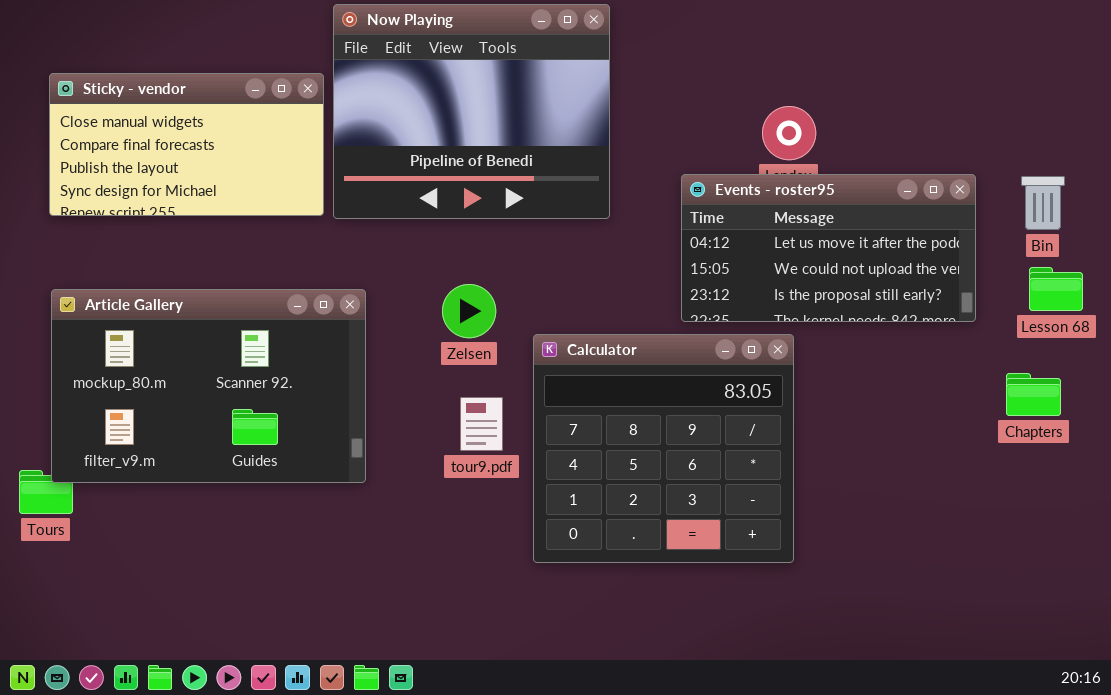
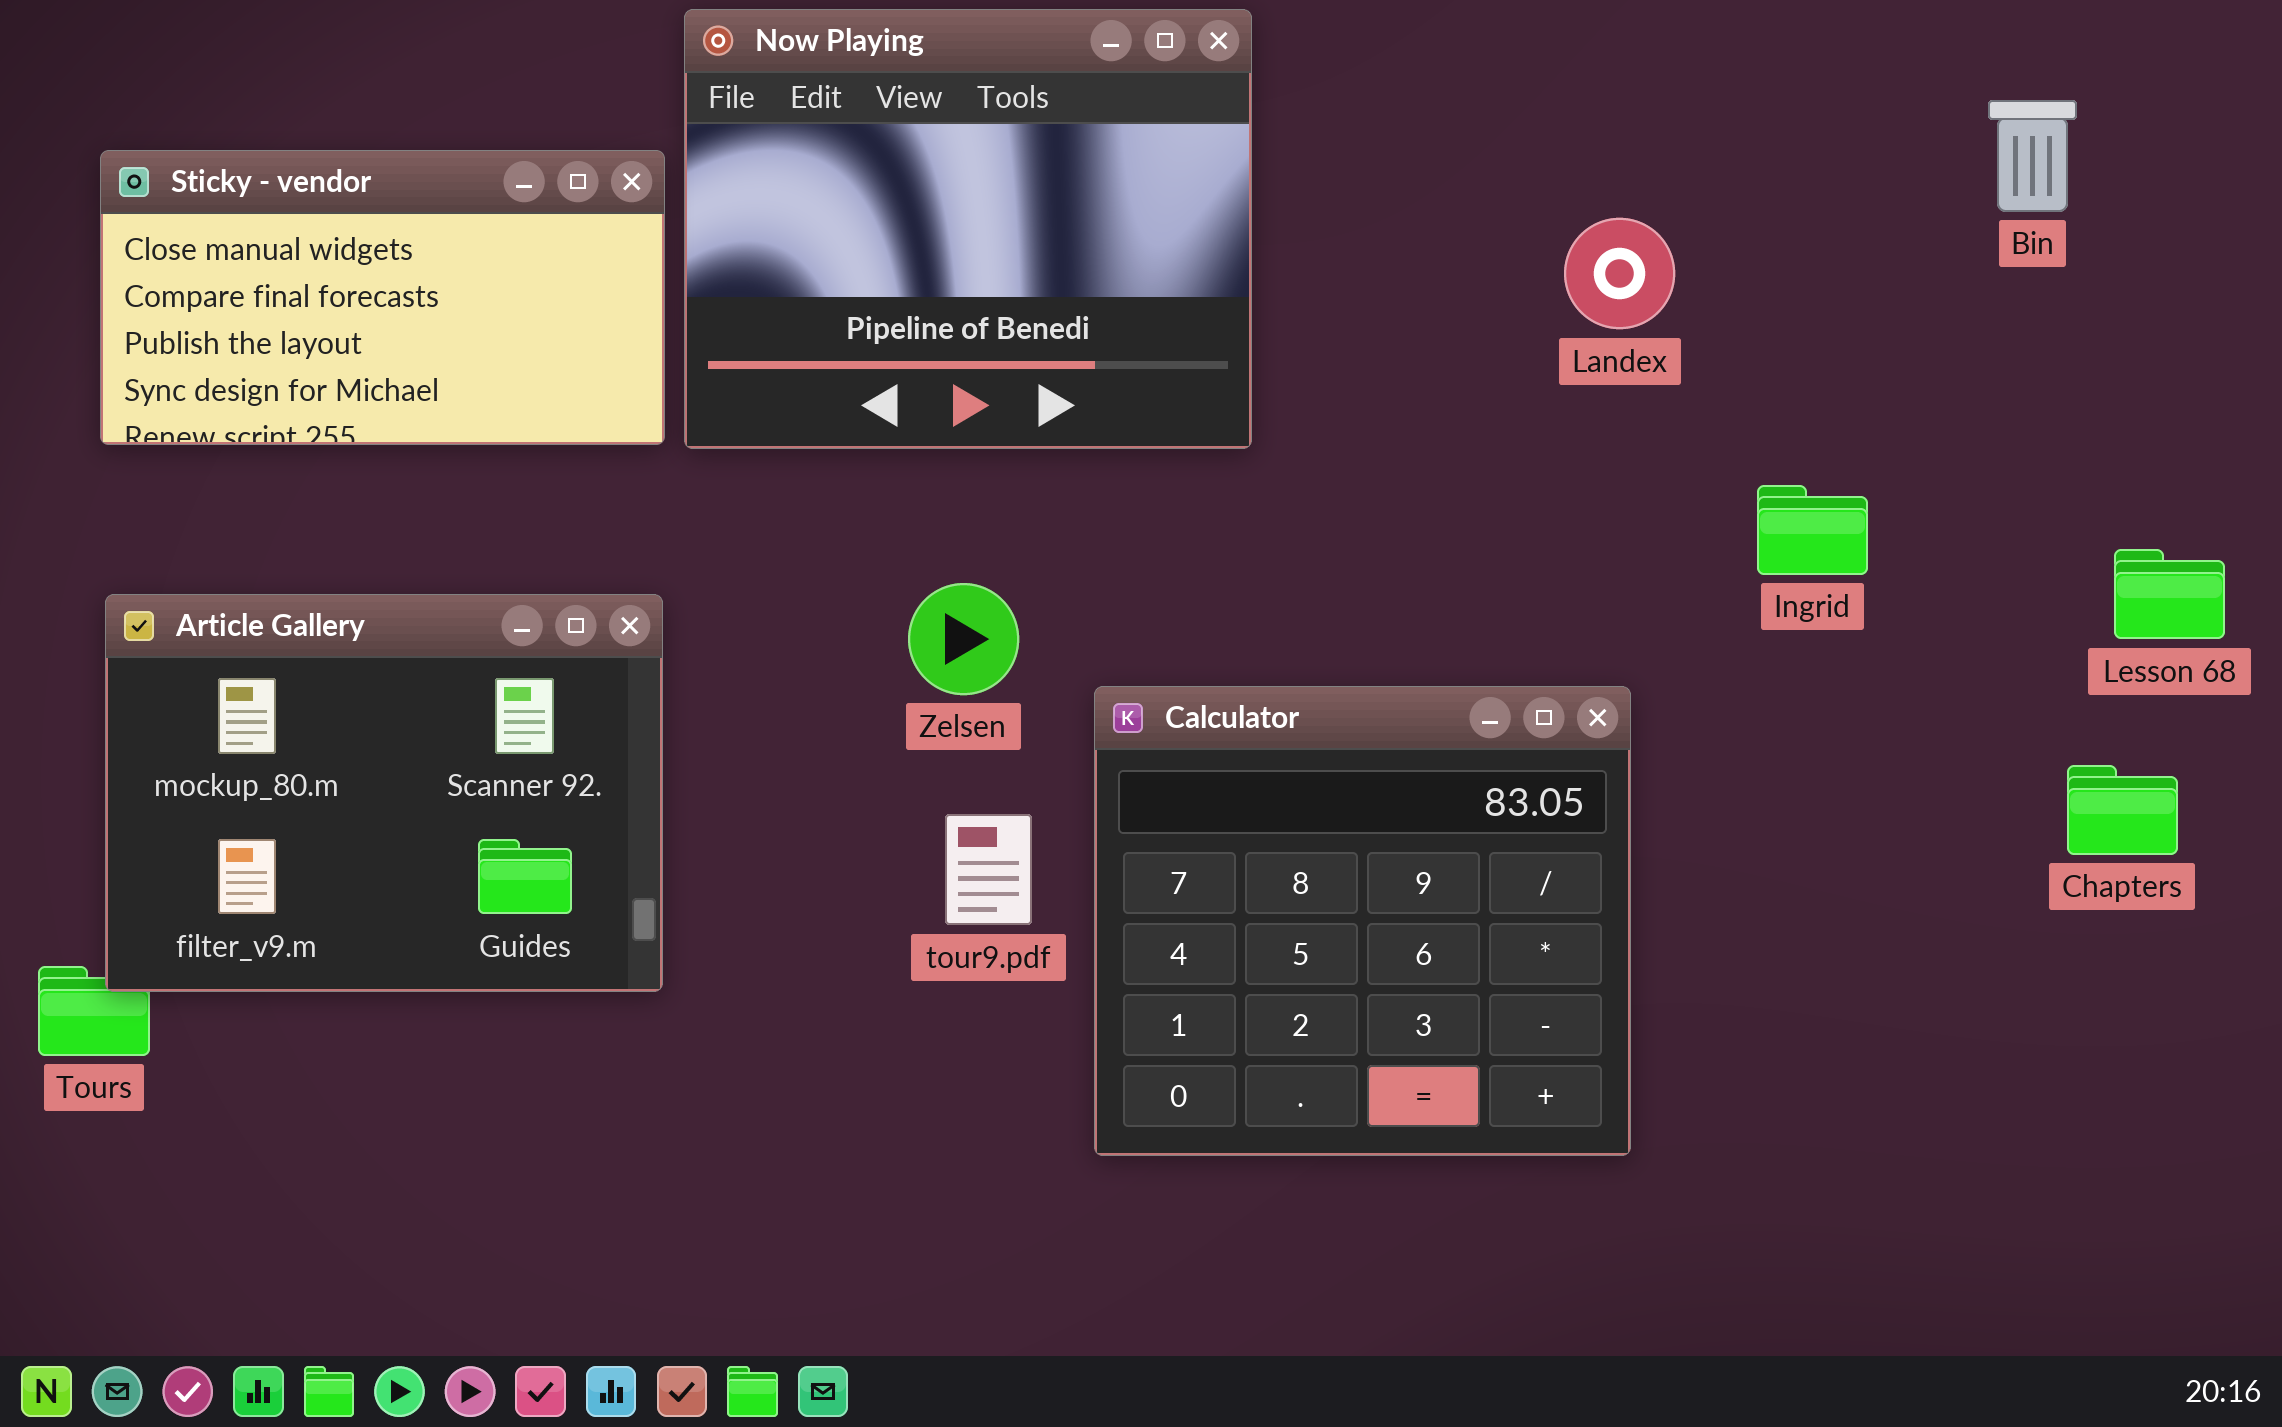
Events - roster95: [681,174,976,322] -> none, closed
Bin: [1021,176,1065,230] -> [1988,100,2077,212], moved
Article Gallery: [51,289,366,483] -> [105,594,663,992], resized

